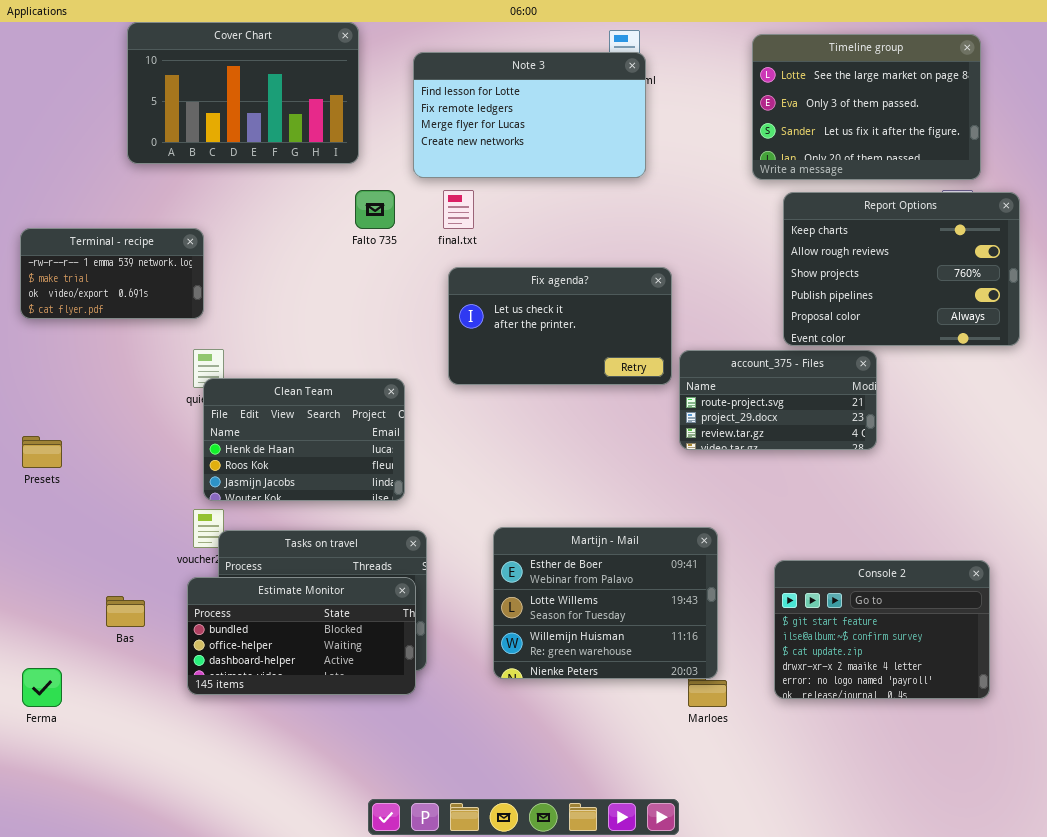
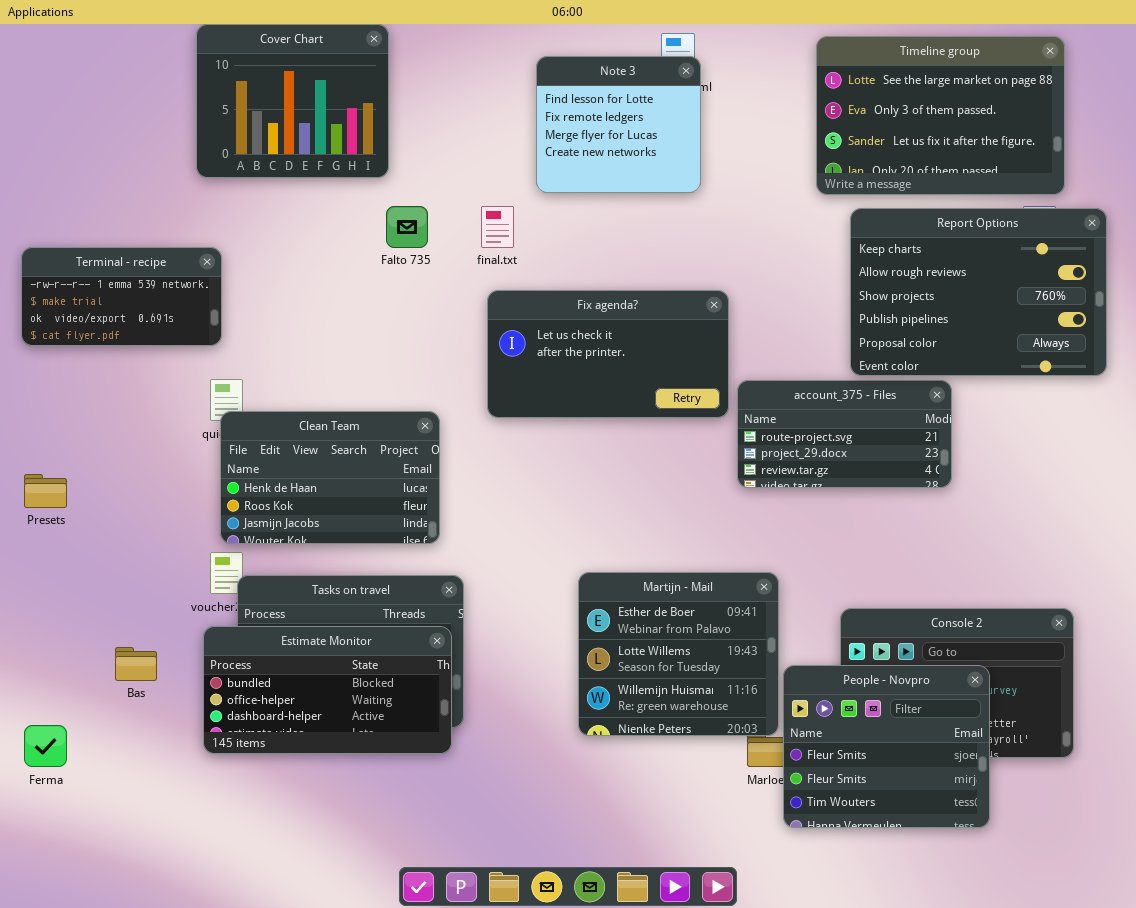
Cover Chart: [127,22,359,164] -> [196,24,389,178], resized
Note 3: [413,52,646,178] -> [536,56,701,193], resized
Martijn - Mail: [493,527,718,679] -> [578,572,779,736], resized
People - Novpro: none -> [783,665,990,828], opened

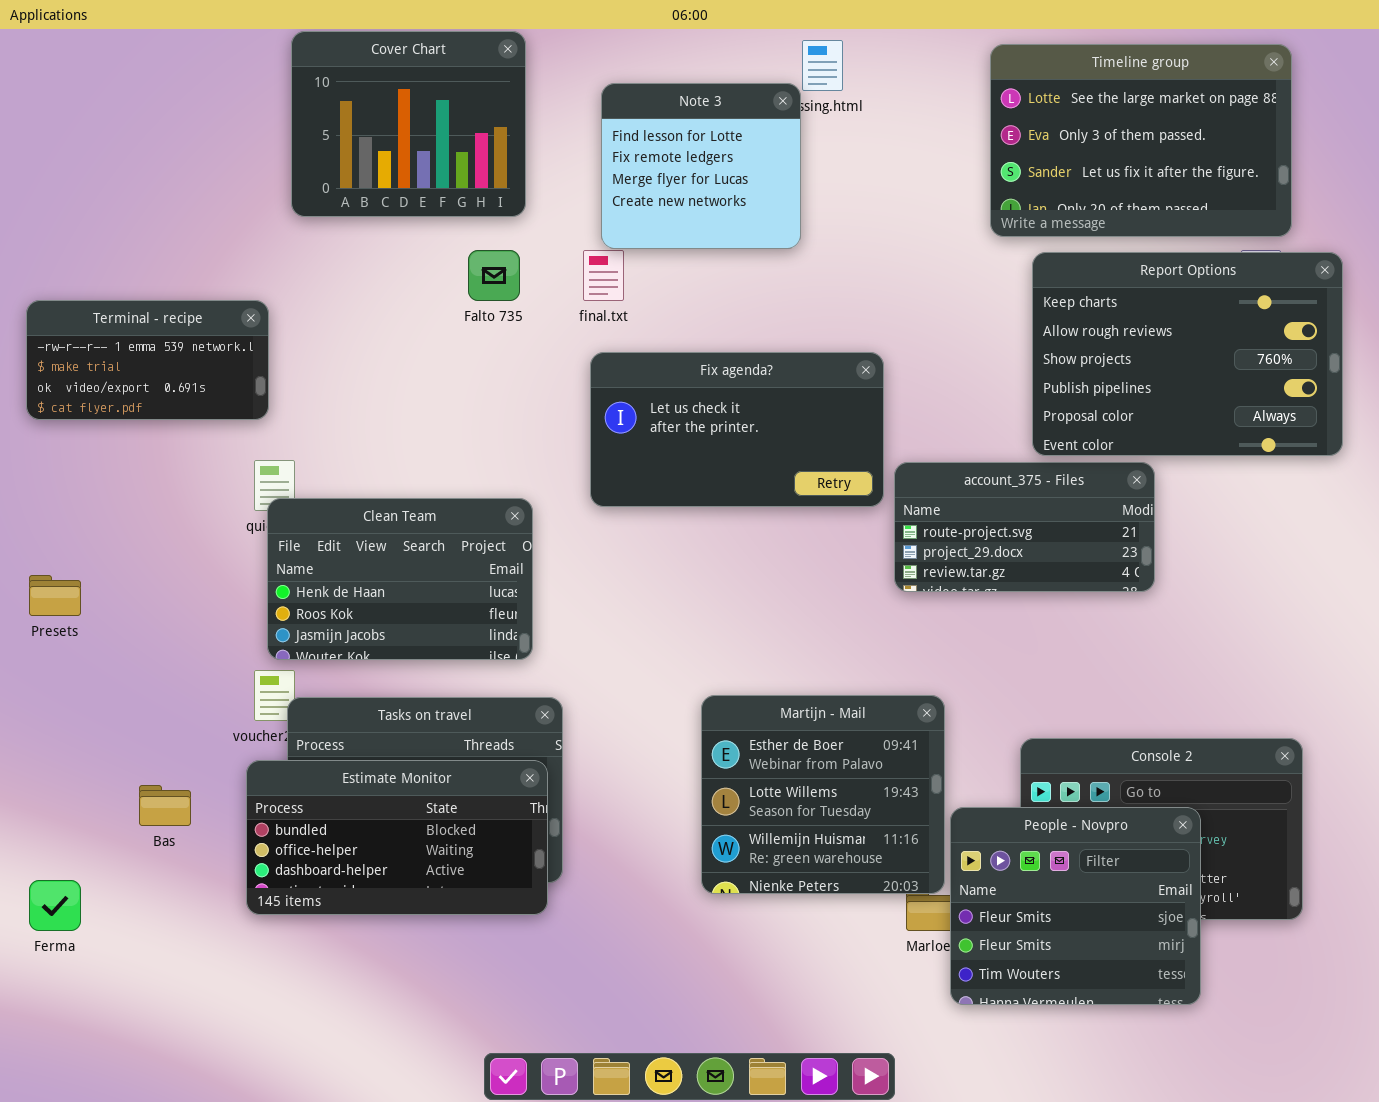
Cover Chart: [196,24,389,178] -> [291,31,526,217], moved
Note 3: [536,56,701,193] -> [601,83,801,249], moved

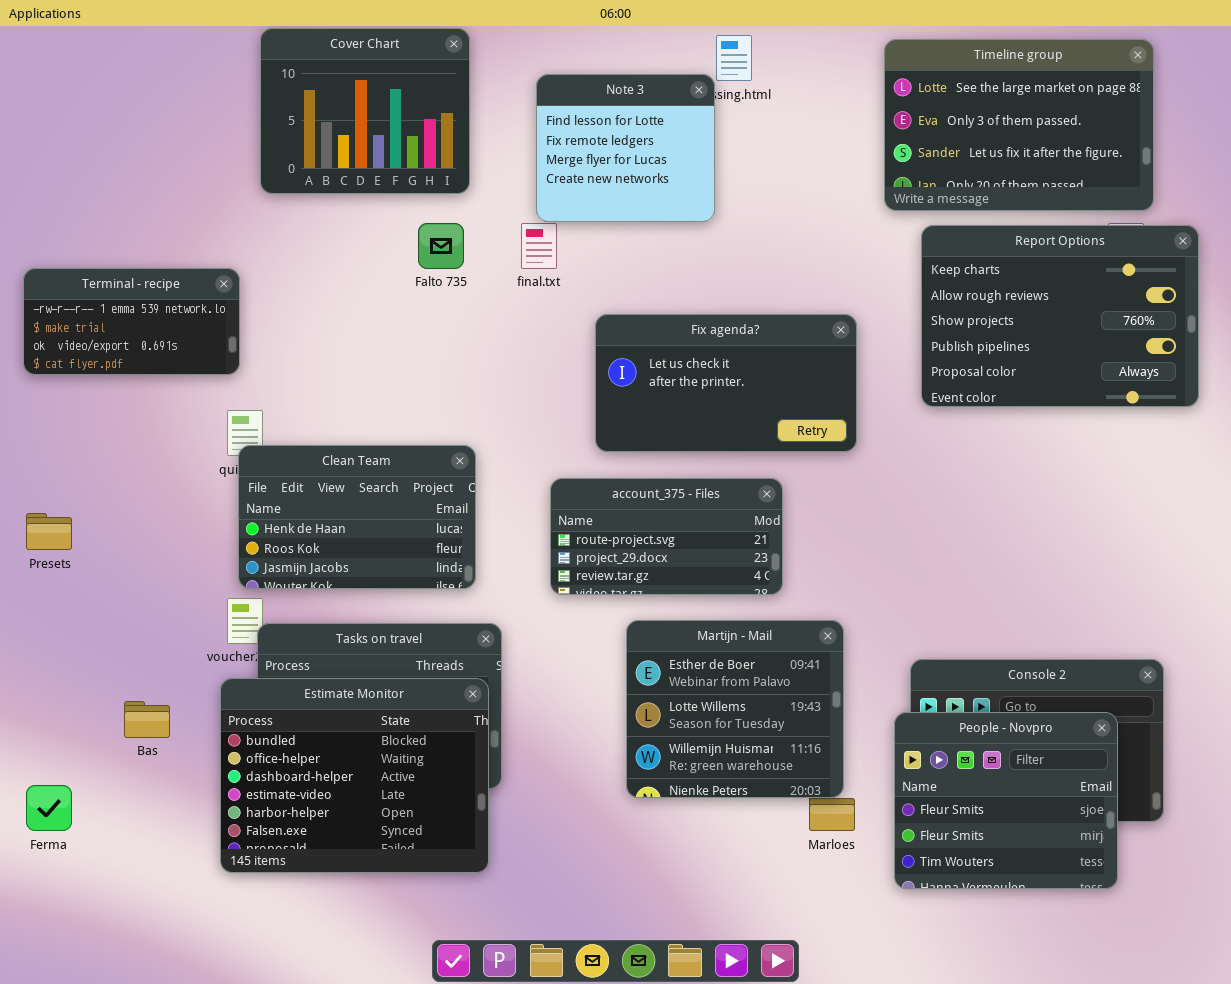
Fix agenda?: [590,352,884,507] -> [595,314,857,452], moved
account_375 - Files: [894,462,1155,592] -> [550,478,783,595], moved
Estimate Monitor: [246,760,548,915] -> [220,678,489,873], resized
People - Novpro: [950,807,1201,1005] -> [894,712,1118,889], moved

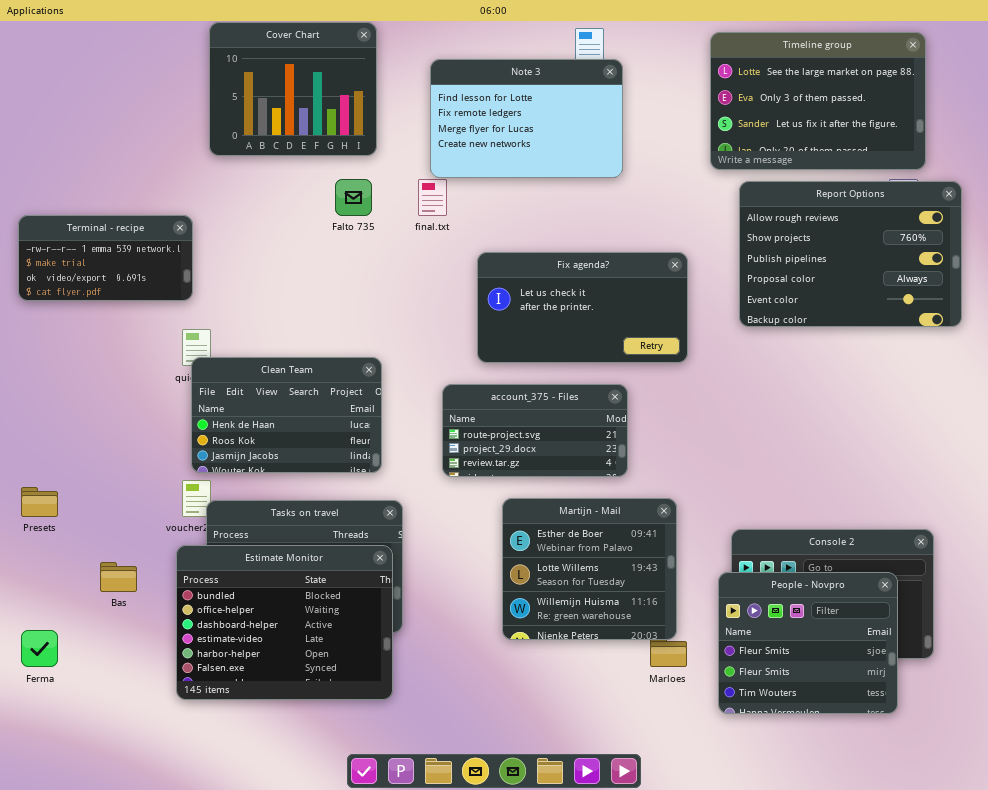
Note 3: [536,74,715,222] -> [430,59,623,178], resized
Report Options: [921,225,1199,407] -> [739,181,962,327], scrolled down 1 row
Presets: [26,513,72,550] -> [21,487,58,517], moved

